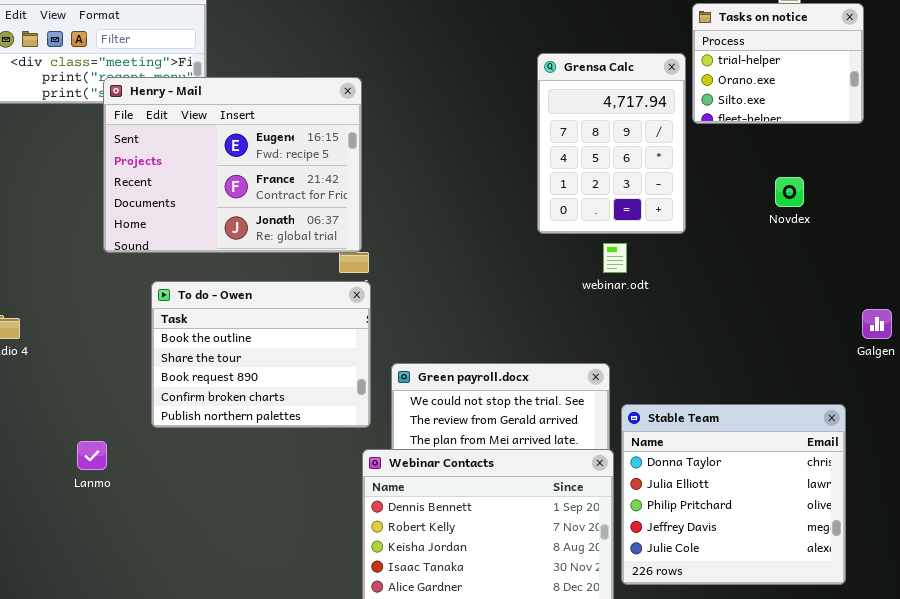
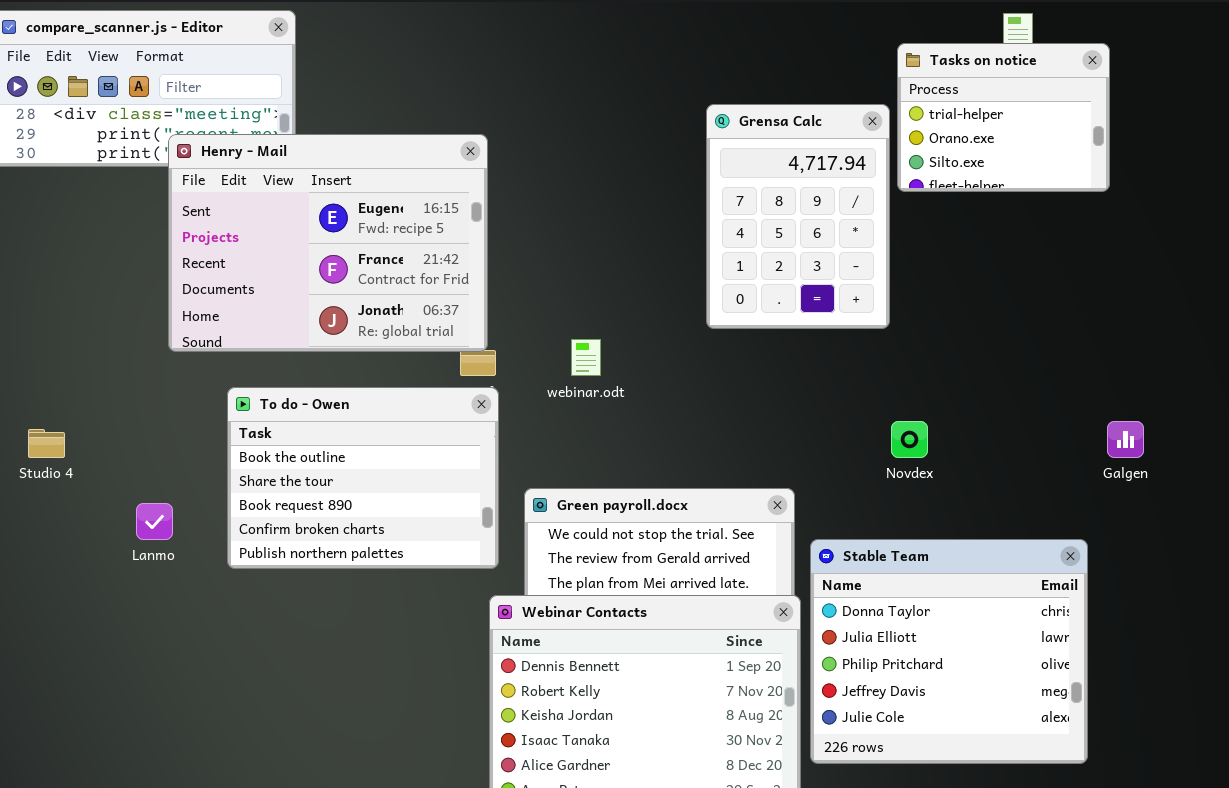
Novdex: [775,177,804,207] -> [891,421,928,458], moved
webinar.odt: [603,243,627,273] -> [571,339,601,376], moved
Lanmo: [77,441,107,470] -> [136,503,173,540], moved

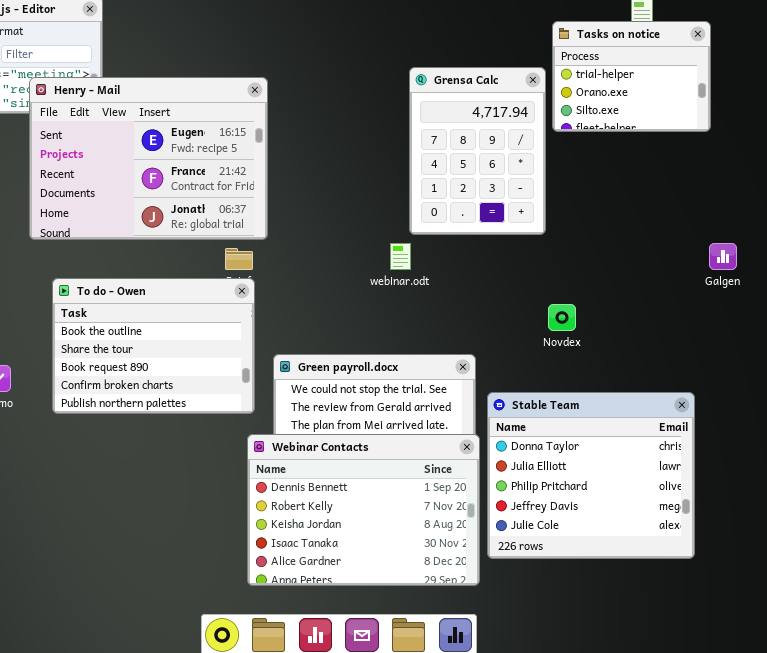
Henry - Mail: [168,134,488,352] -> [29,77,268,240], moved
webinar.odt: [571,339,601,376] -> [390,243,411,270], moved
Galgen: [1107,421,1144,458] -> [709,243,737,270], moved

